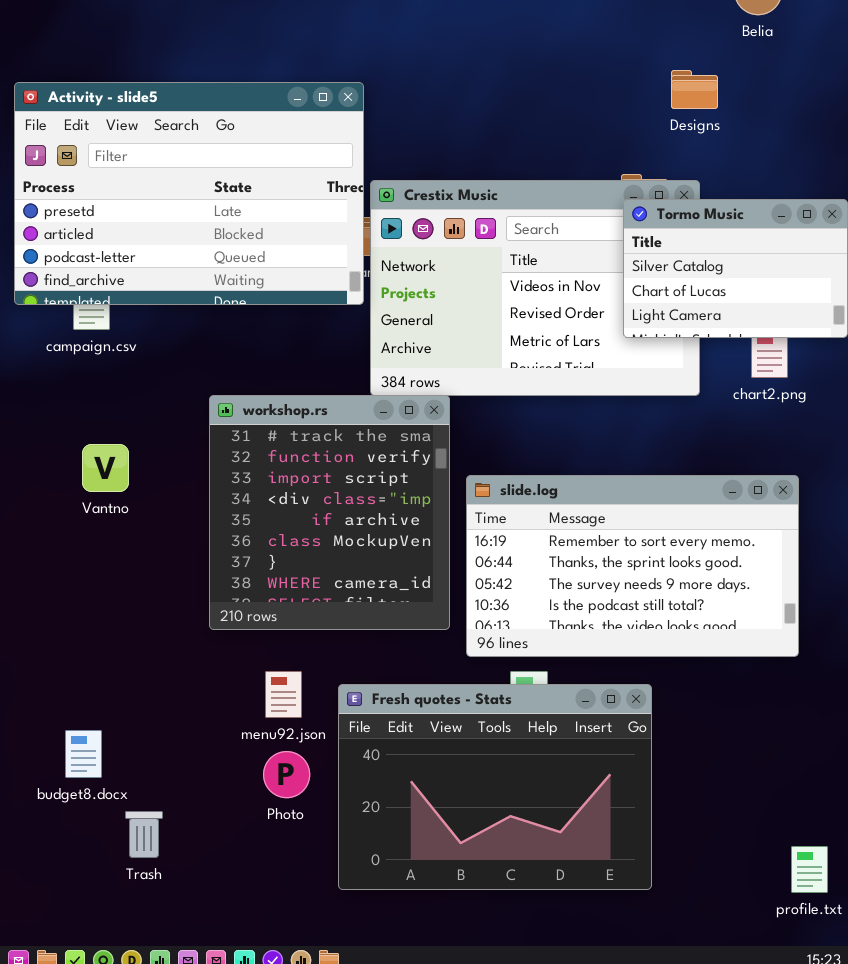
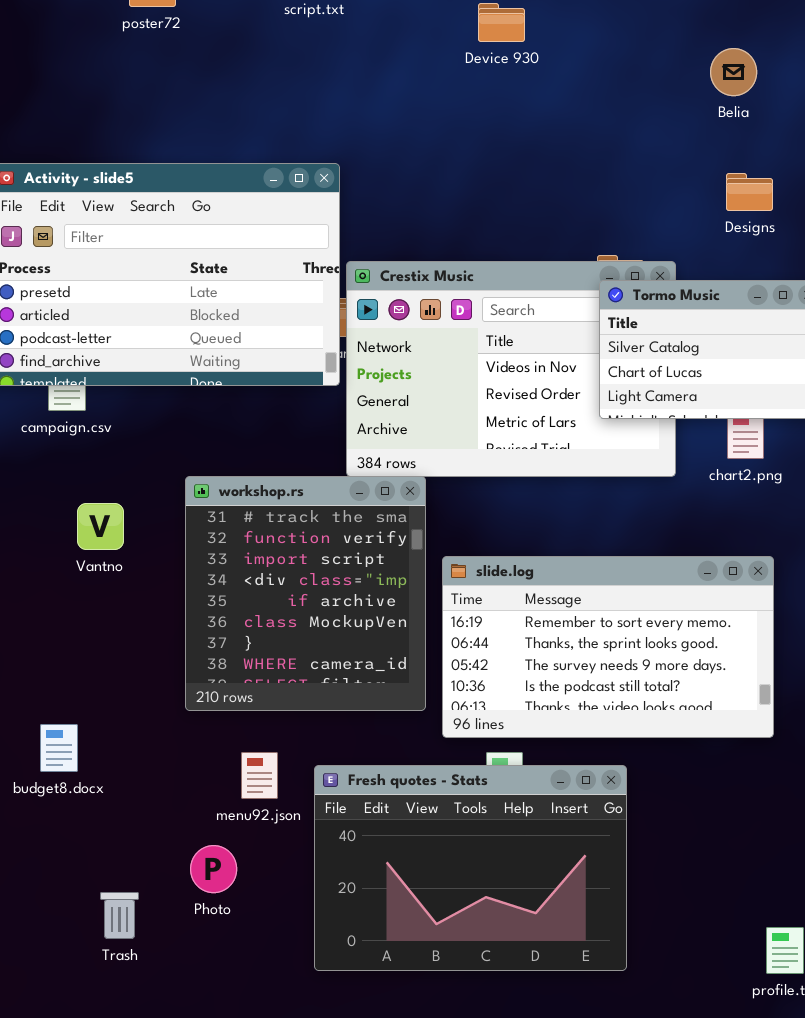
Designs: [671,70,718,109] -> [726,173,773,211], moved
Vantno: [82,444,129,492] -> [77,503,124,550], moved
budget8.docx: [65,730,102,778] -> [40,724,78,772], moved
Photo: [263,751,310,798] -> [190,845,237,893], moved

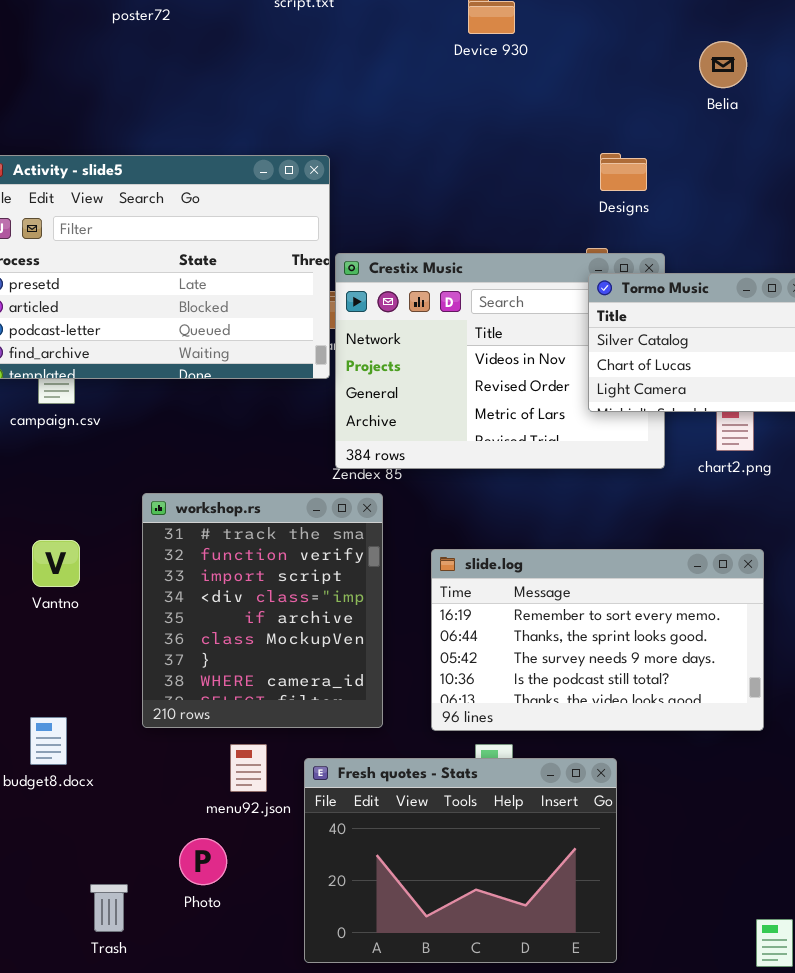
Designs: [726,173,773,211] -> [600,153,647,191], moved
workshop.rs: [185,476,426,711] -> [142,493,383,728], moved
Vantno: [77,503,124,550] -> [32,540,80,587], moved

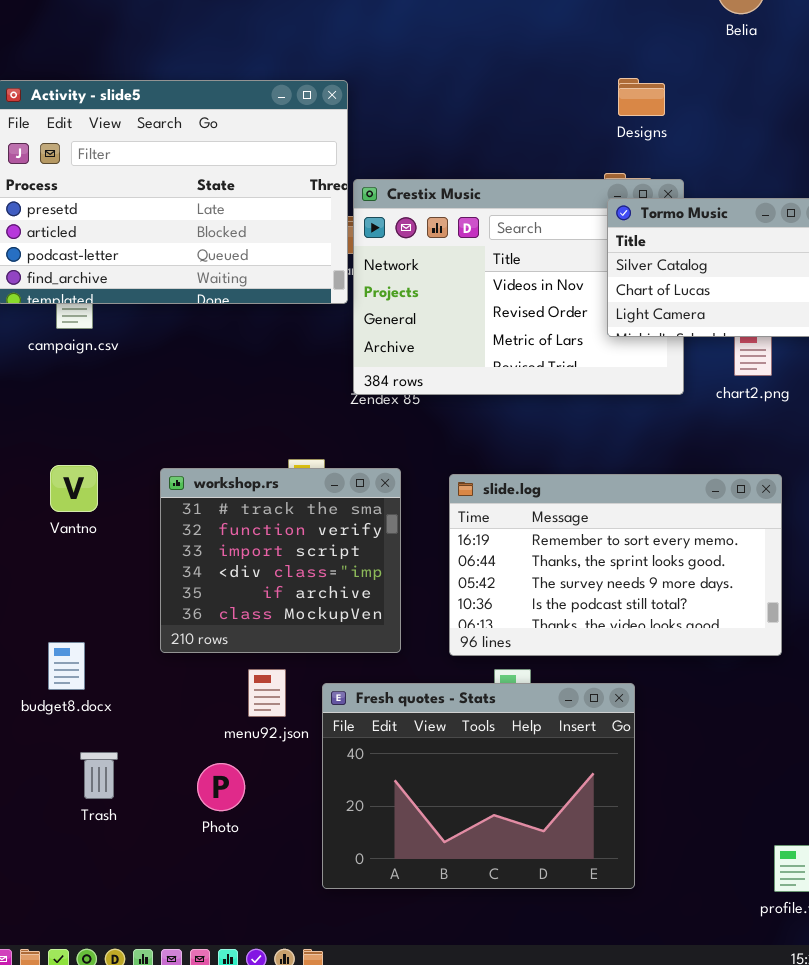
workshop.rs: [142,493,383,728] -> [160,468,401,653], resized
Trash: [90,884,128,932] -> [80,752,118,799], moved

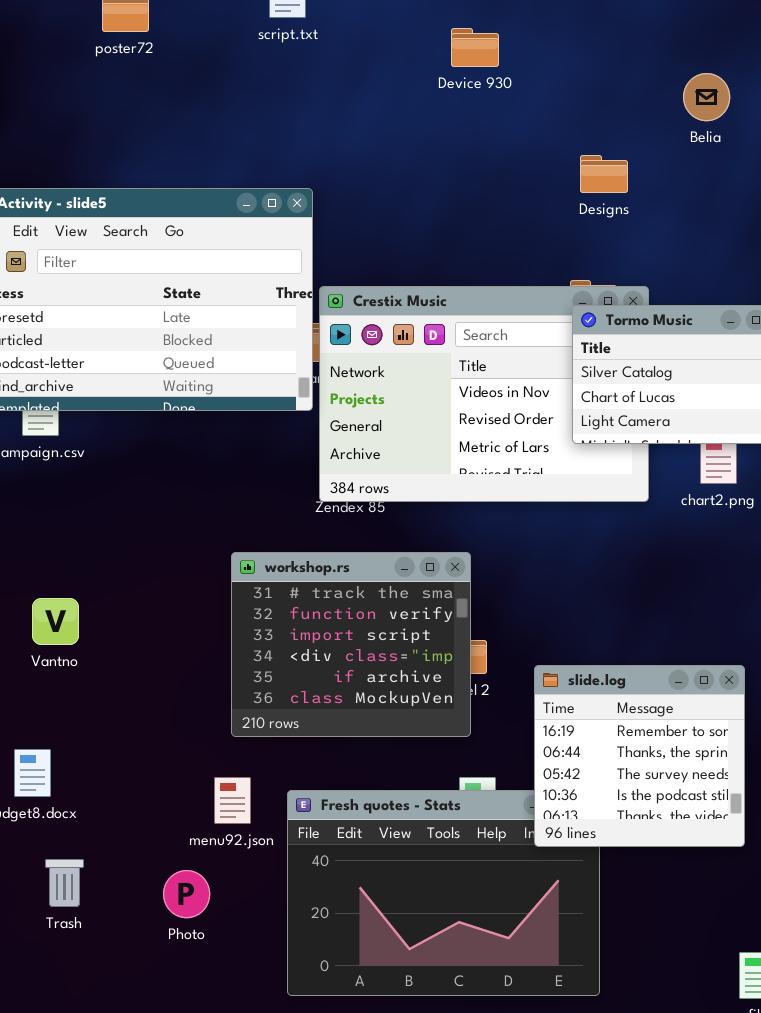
Designs: [618,78,665,116] -> [580,155,628,193], moved
Vantno: [50,465,98,512] -> [32,598,79,645], moved
workshop.rs: [160,468,401,653] -> [231,552,471,737], moved
slide.log: [449,474,782,656] -> [534,665,745,847], moved, resized

